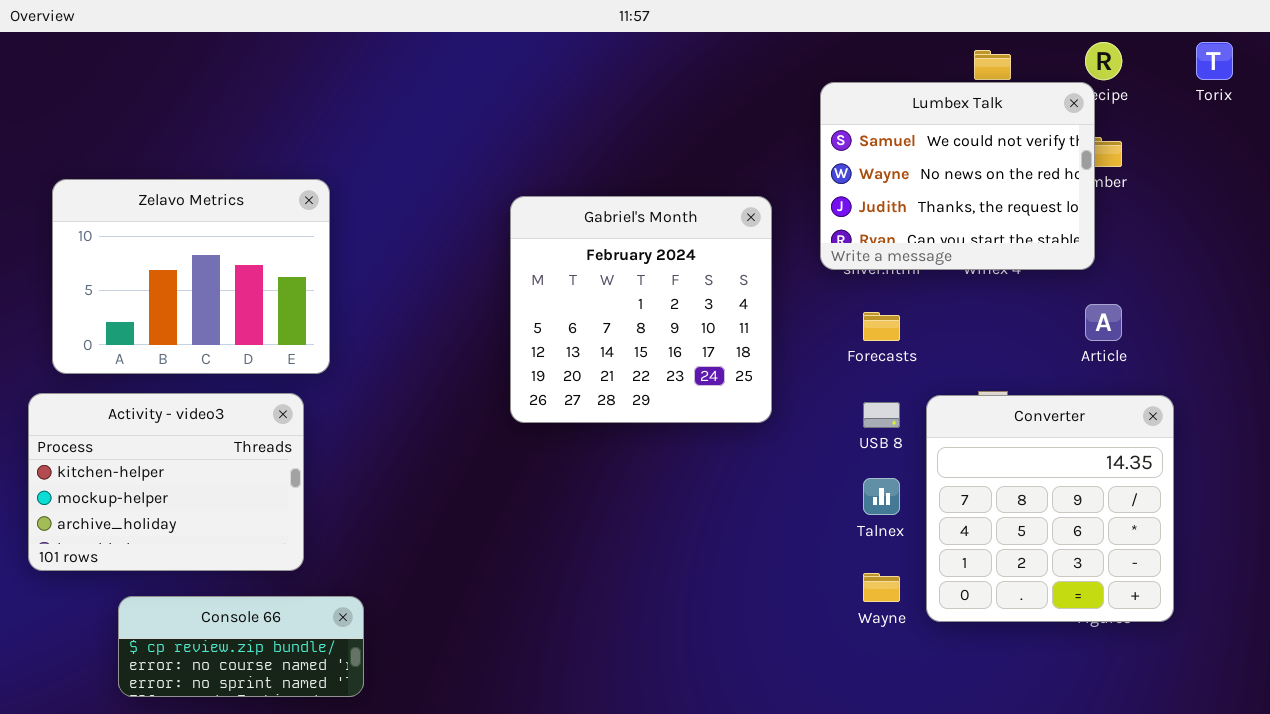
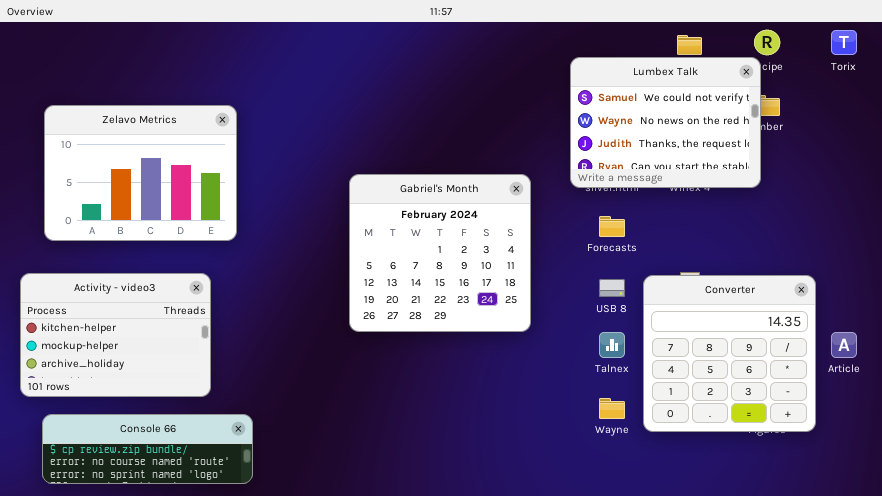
Zelavo Metrics: [52,179,330,374] -> [44,105,237,241], moved
Gabriel's Month: [510,196,772,423] -> [349,174,531,332], moved
Article: [1085,304,1122,341] -> [831,332,857,358], moved
Console 66: [118,596,364,697] -> [42,414,253,484], resized

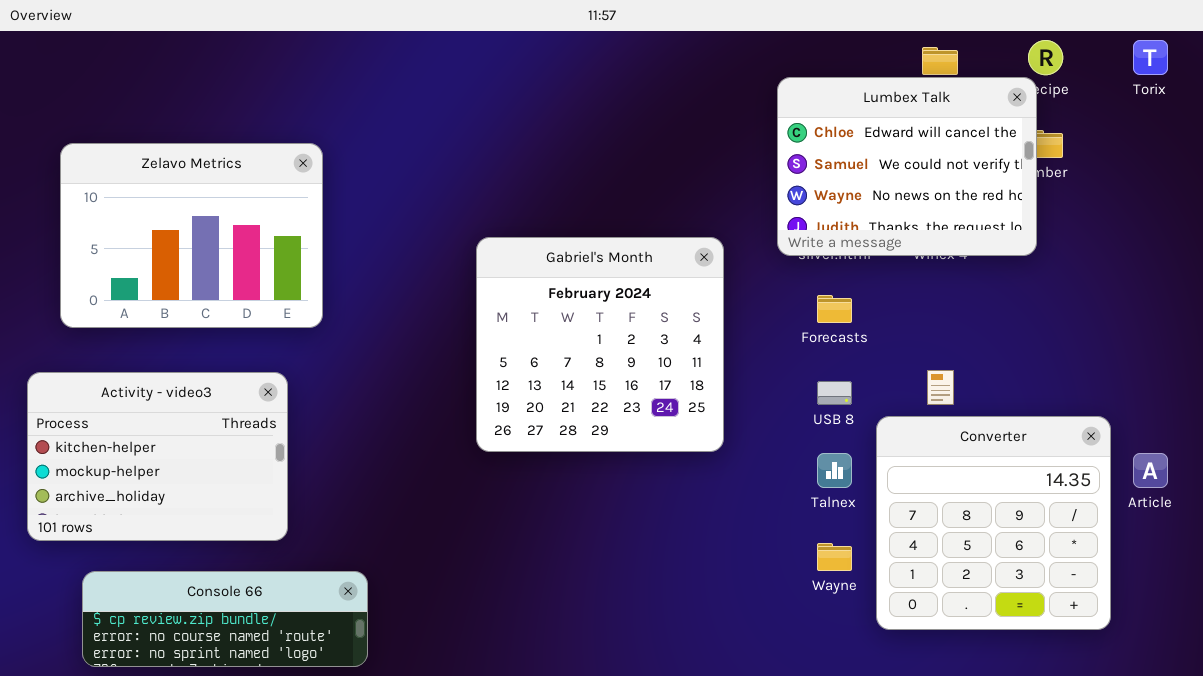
Lumbex Talk: [570,57,761,188] -> [777,77,1037,256], scrolled up 1 row
Converter: [643,275,816,432] -> [876,416,1111,630], moved
Console 66: [42,414,253,484] -> [82,571,368,667], moved

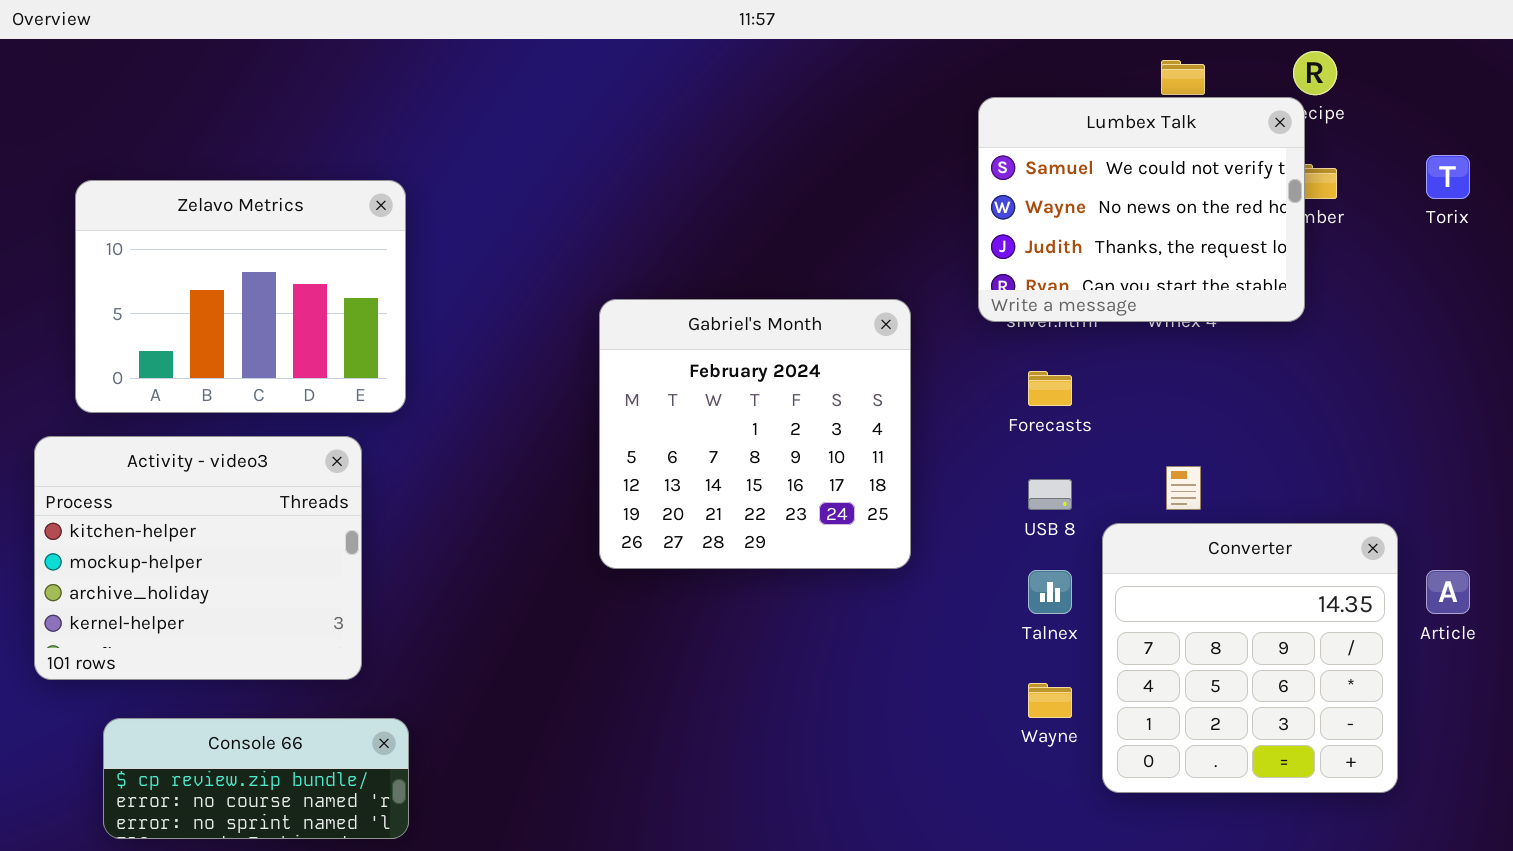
Torix: [1133,40,1168,75] -> [1426,155,1470,199], moved
Lumbex Talk: [777,77,1037,256] -> [978,97,1305,322], scrolled down 1 row
Activity - video3: [27,372,288,541] -> [34,436,362,680], resized
Console 66: [82,571,368,667] -> [103,718,409,839], resized

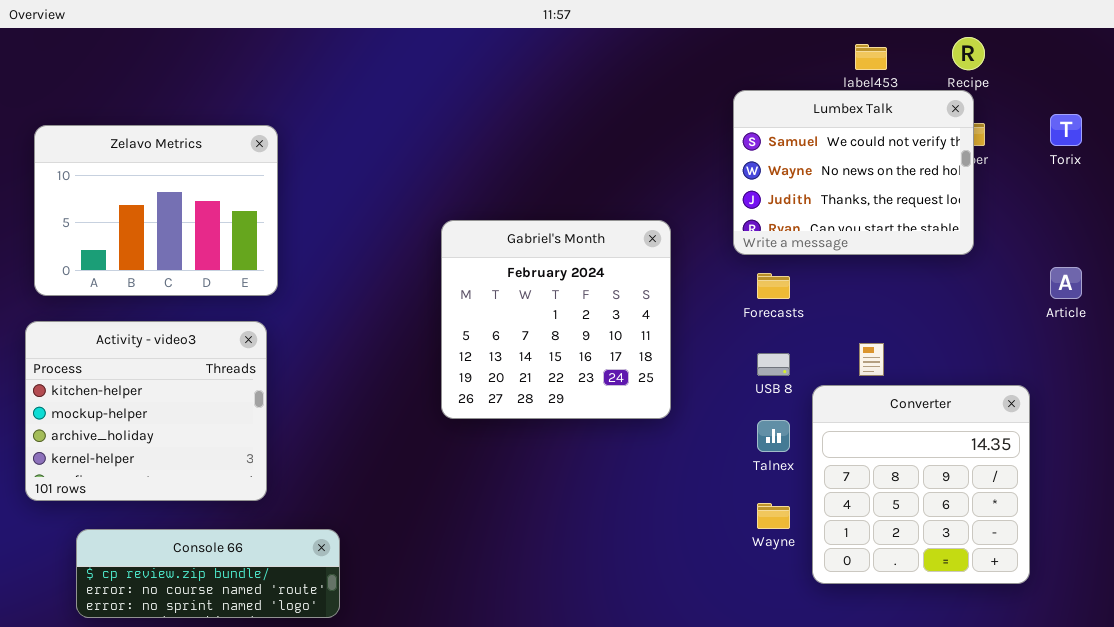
Lumbex Talk: [978,97,1305,322] -> [733,90,974,255], moved
Zelavo Metrics: [75,180,406,413] -> [34,125,278,296], moved
Article: [1426,570,1470,614] -> [1050,267,1082,299], moved
Console 66: [103,718,409,839] -> [76,529,340,618], resized

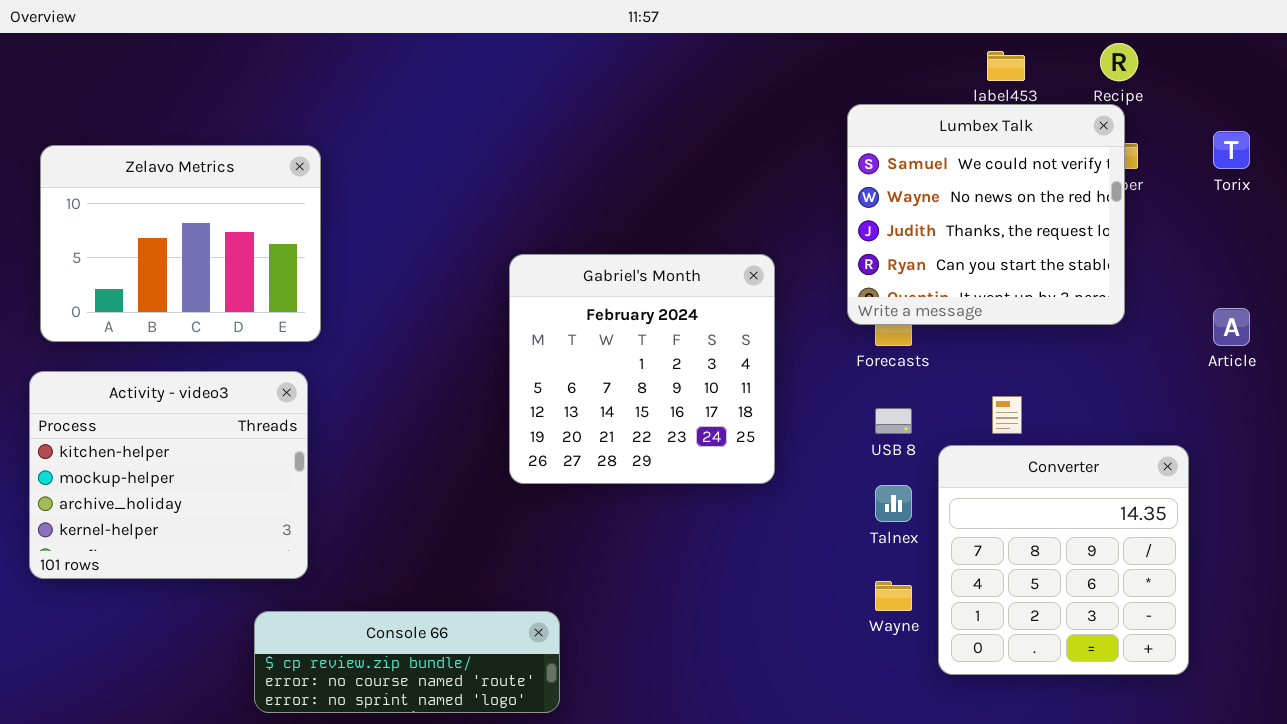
Lumbex Talk: [733,90,974,255] -> [847,104,1125,325], resized
Console 66: [76,529,340,618] -> [254,611,560,713], moved

